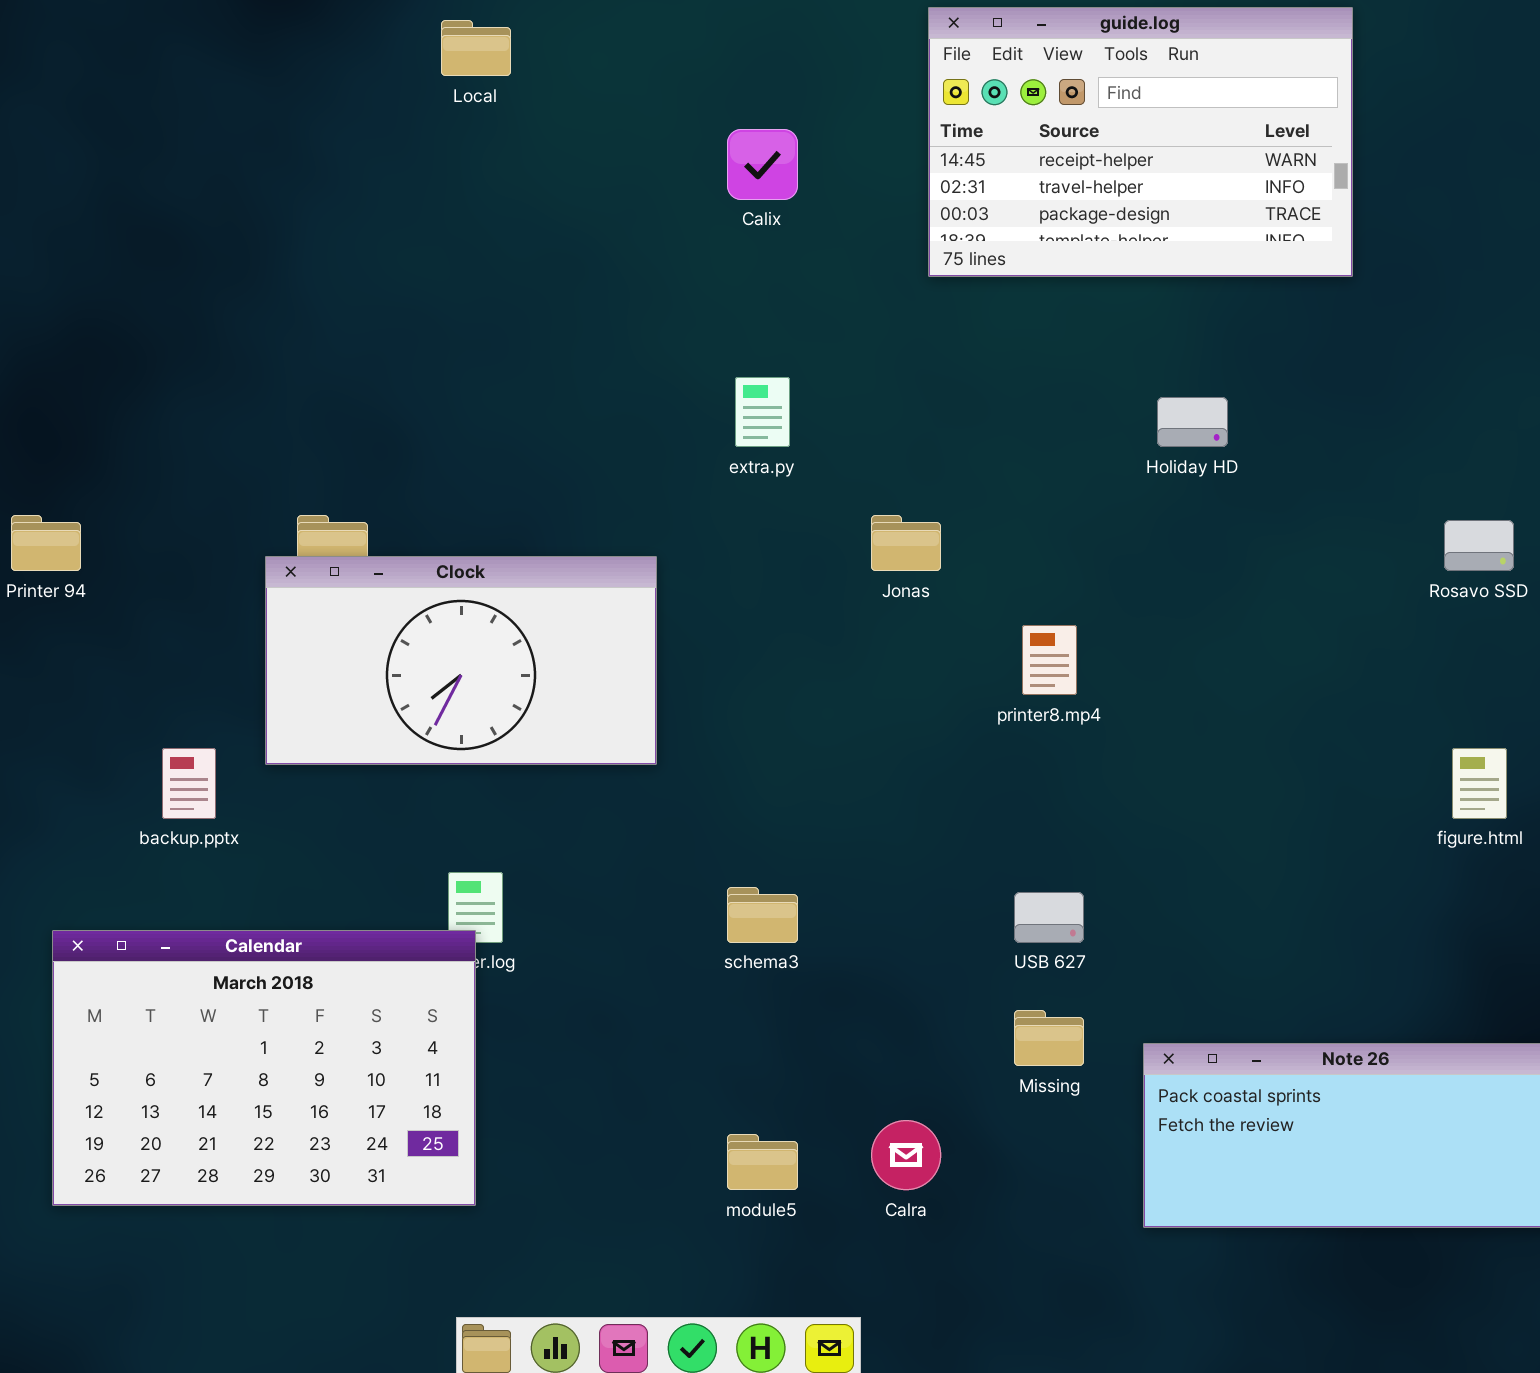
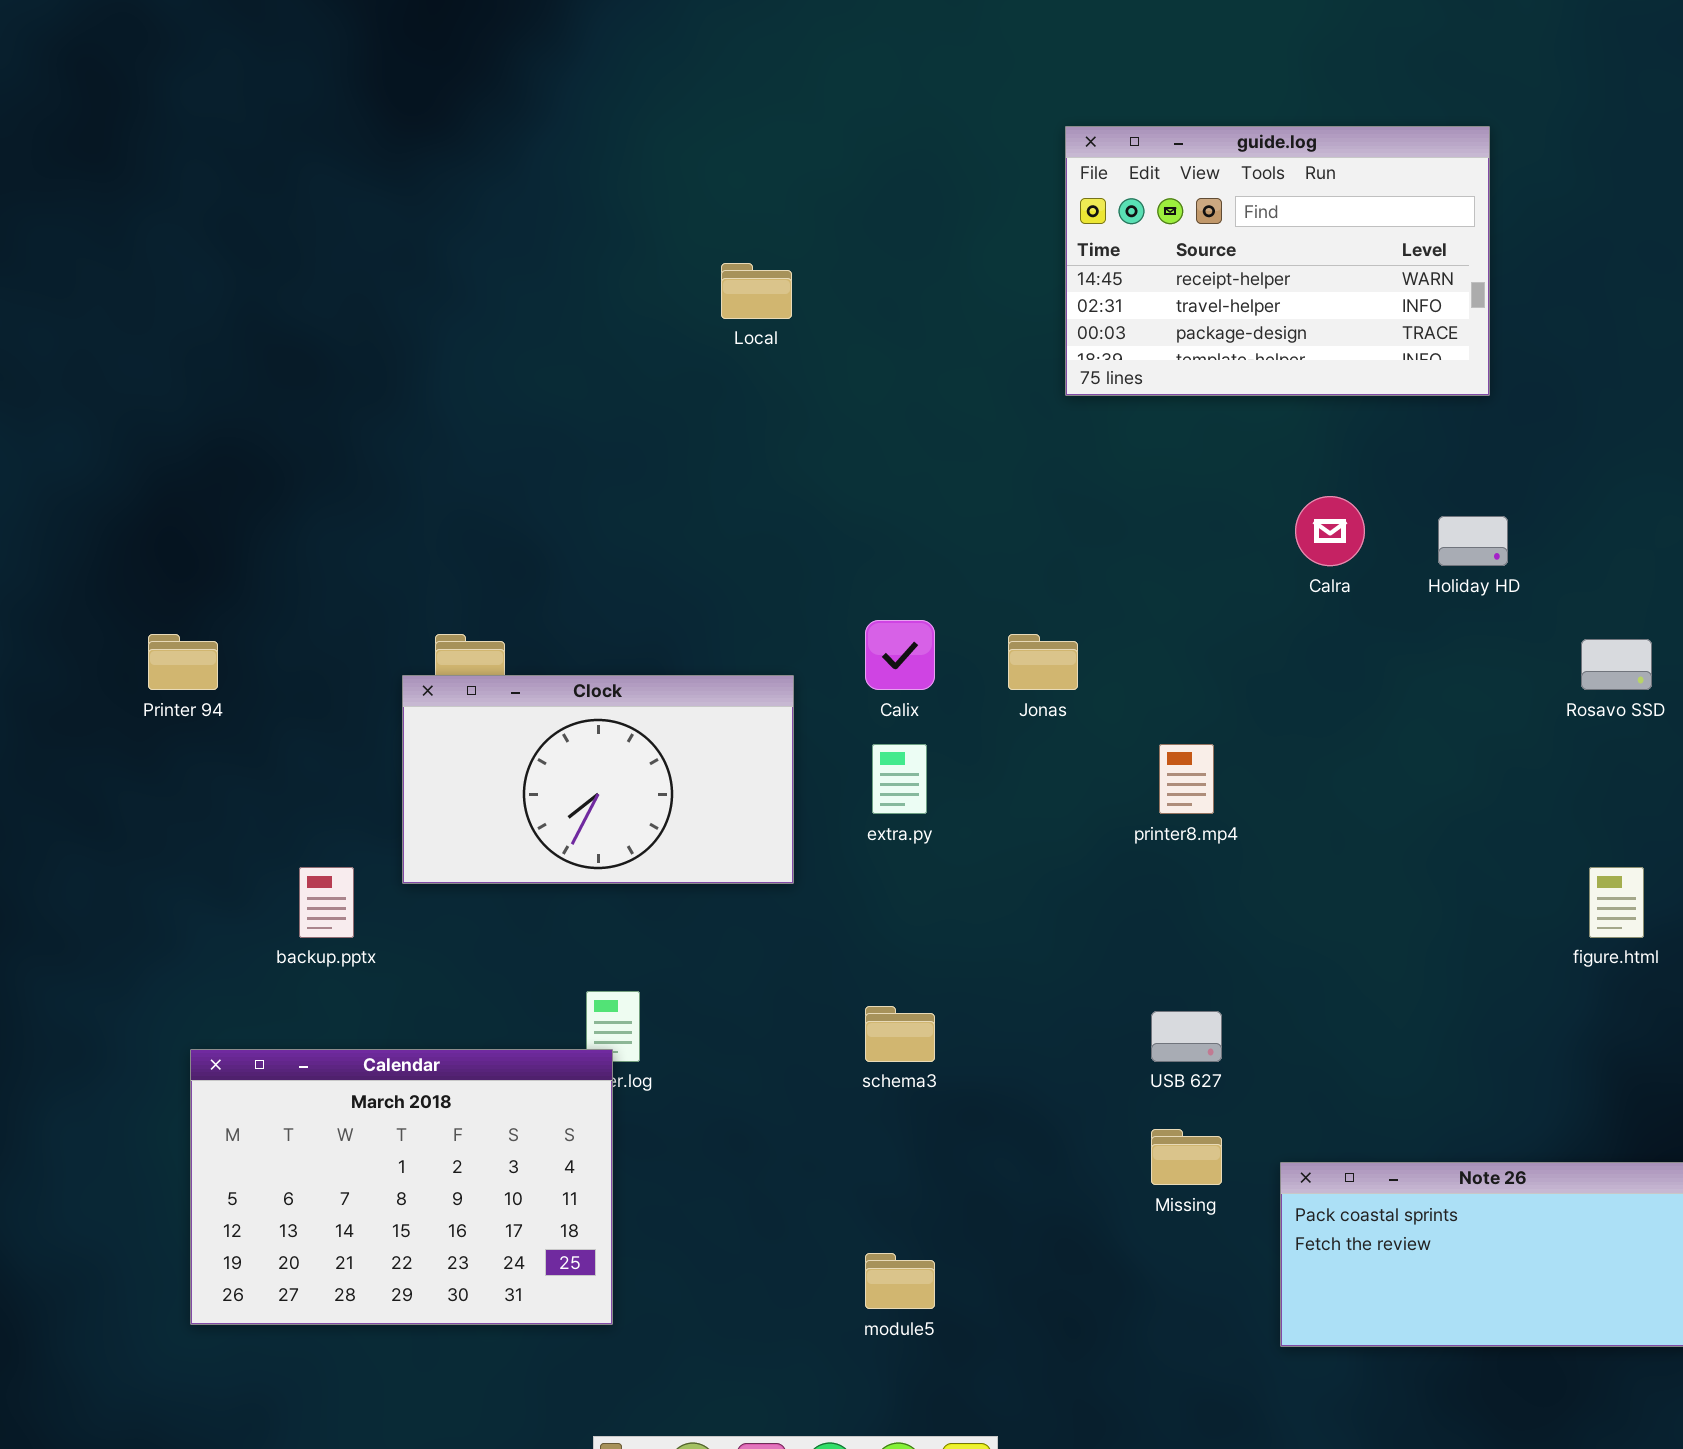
Local: [441,20,511,76] -> [721,263,792,319], moved
Calix: [727,129,798,200] -> [865,620,935,690], moved
extra.py: [735,377,790,447] -> [872,744,927,814], moved
Holiday HD: [1157,397,1228,447] -> [1438,516,1508,566], moved
Calra: [871,1120,941,1190] -> [1295,496,1365,566], moved

